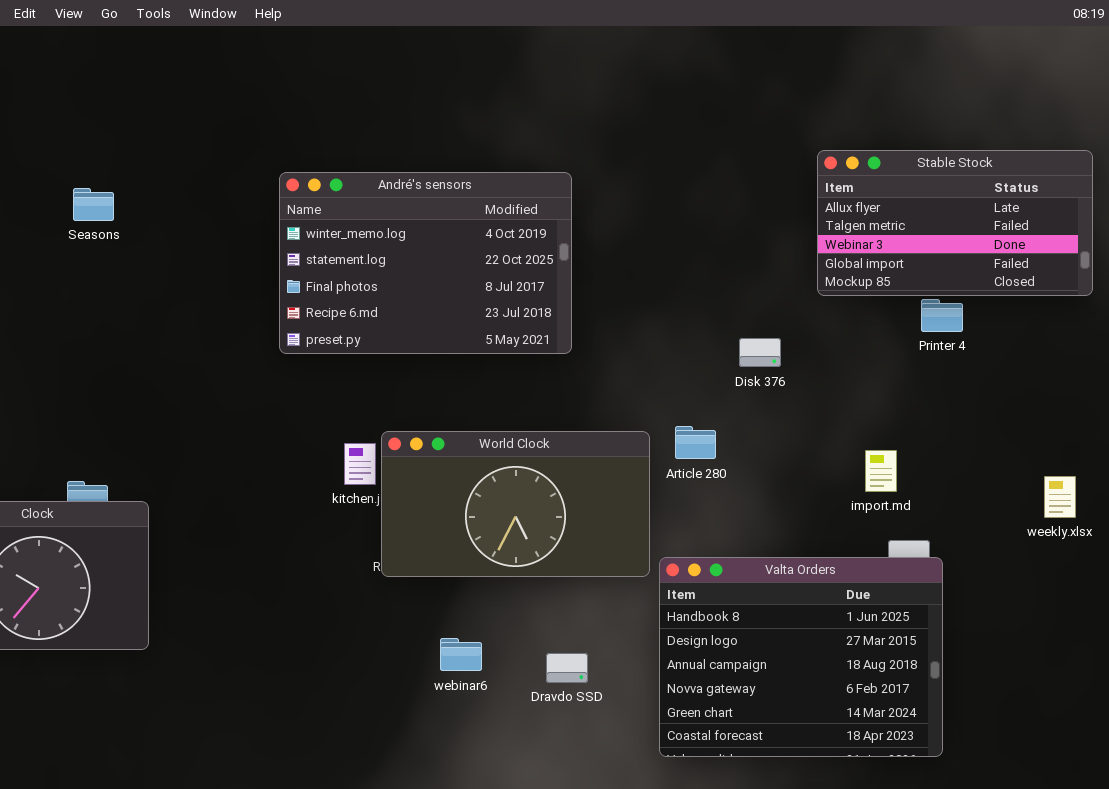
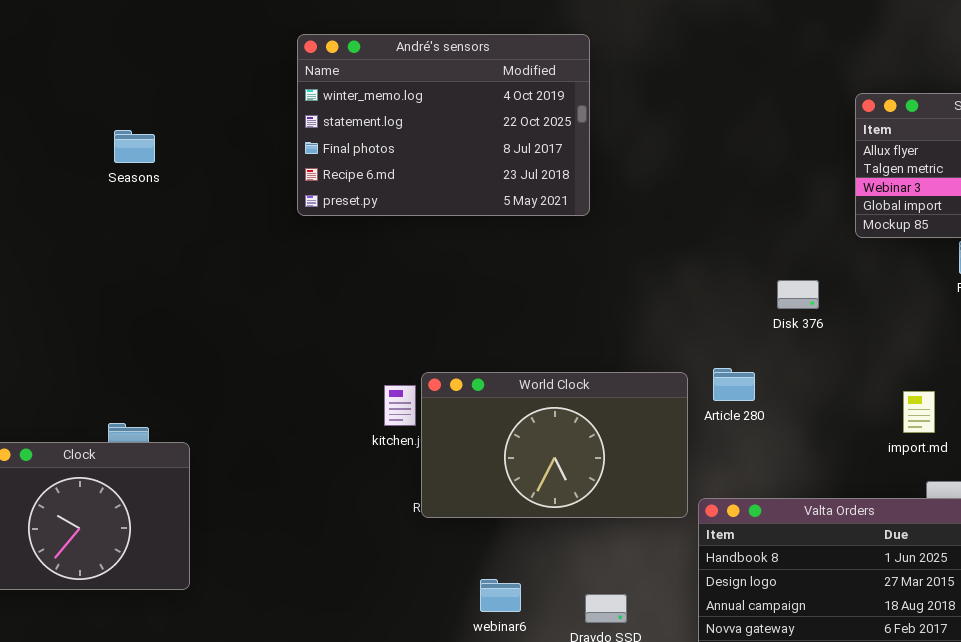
André's sensors: [279,172,572,354] -> [297,34,590,216], moved

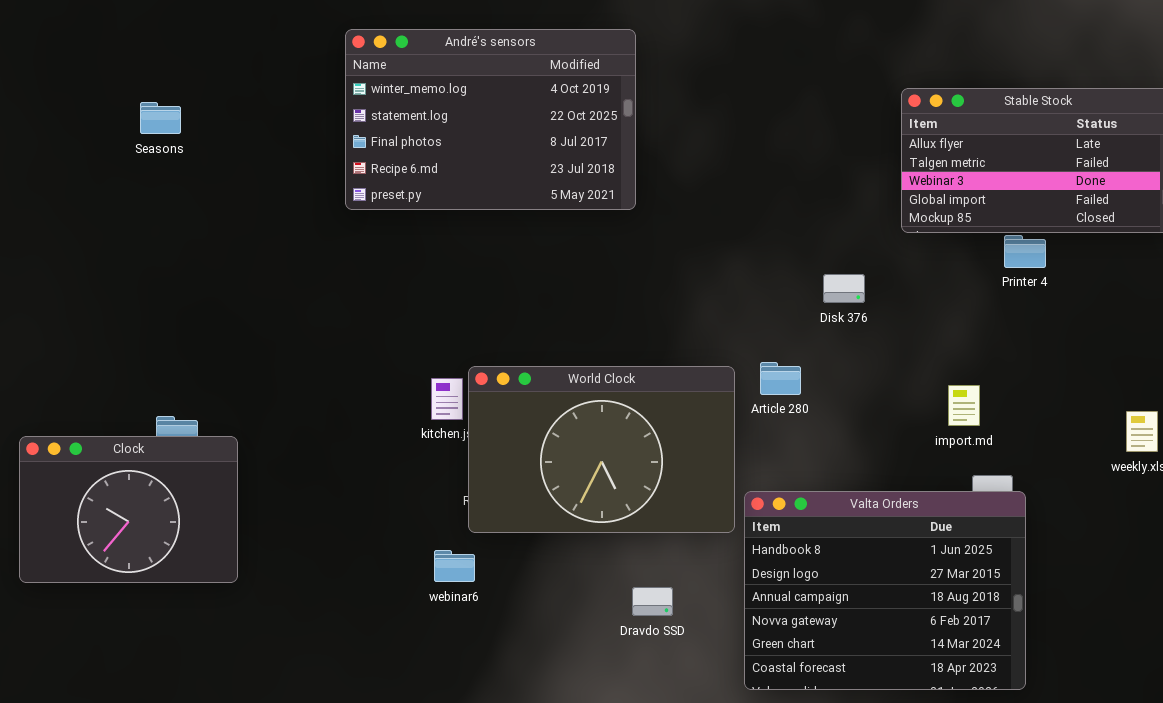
Seasons: [114,130,155,163] -> [140,102,181,134], moved
World Clock: [421,372,688,518] -> [468,366,735,533], resized
webinar6: [480,579,521,612] -> [434,550,475,582], moved

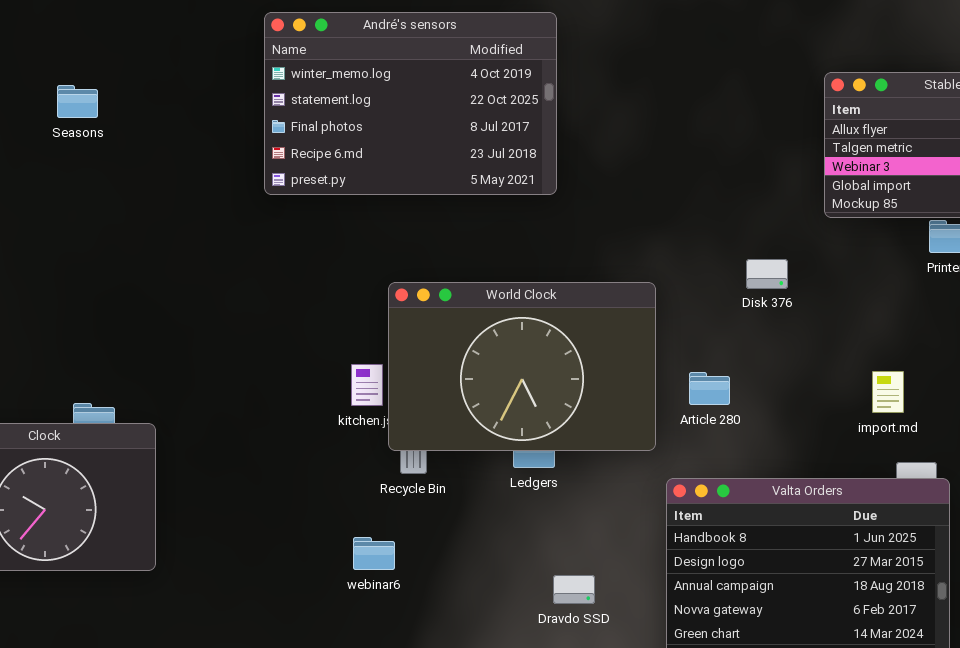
Article 280: [760,362,801,395] -> [689,372,730,405], moved
World Clock: [468,366,735,533] -> [388,282,656,451], moved

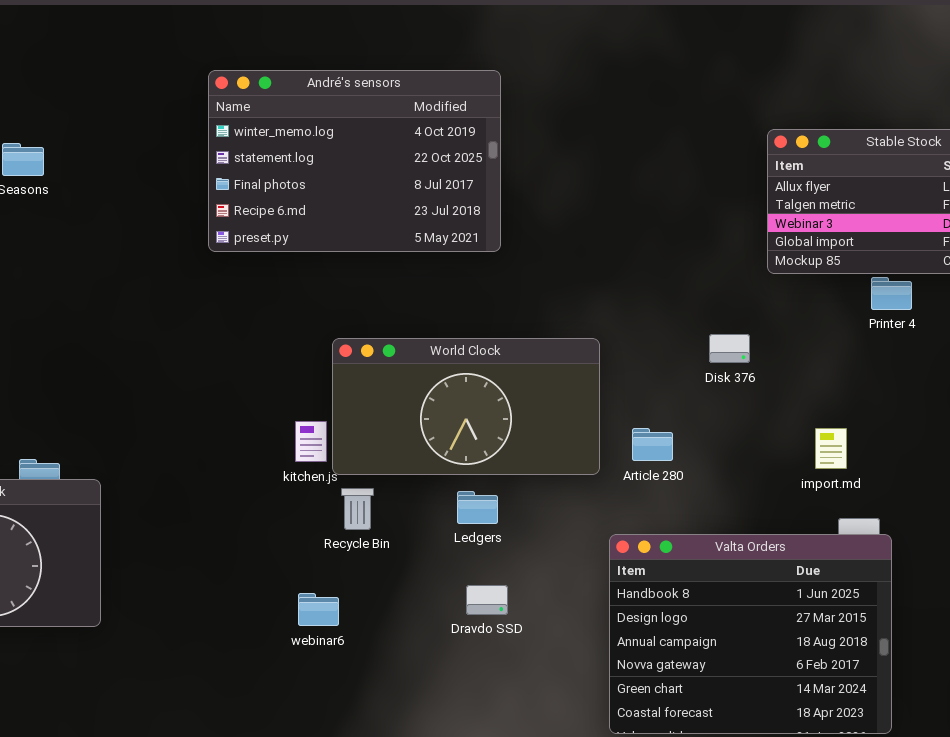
Disk 376: [746,259,788,289] -> [709,334,750,363], moved
World Clock: [388,282,656,451] -> [332,338,600,475], resized
Dravdo SSD: [553,575,595,604] -> [466,585,508,615], moved

